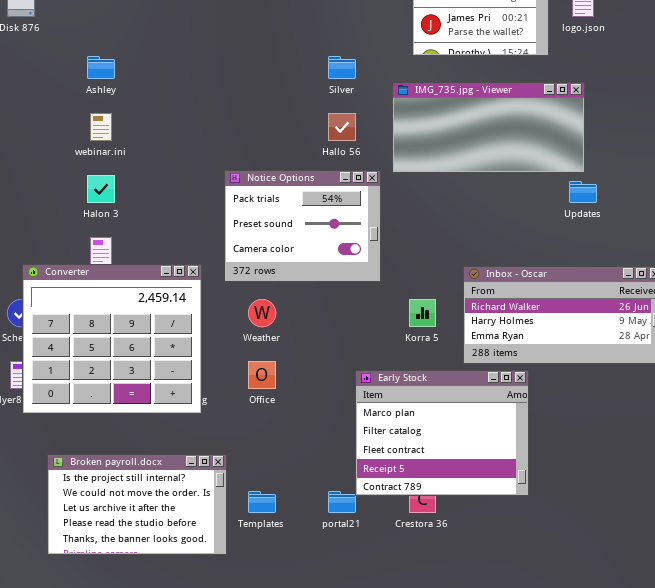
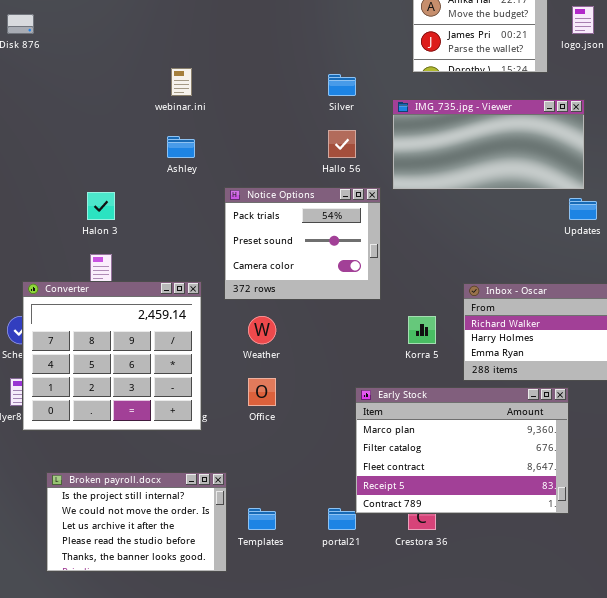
Ashley: [87,56,115,79] -> [167,136,195,158], moved
webinar.ini: [90,113,112,141] -> [171,68,192,96], moved
Early Stock: [355,370,529,496] -> [355,387,569,514], resized

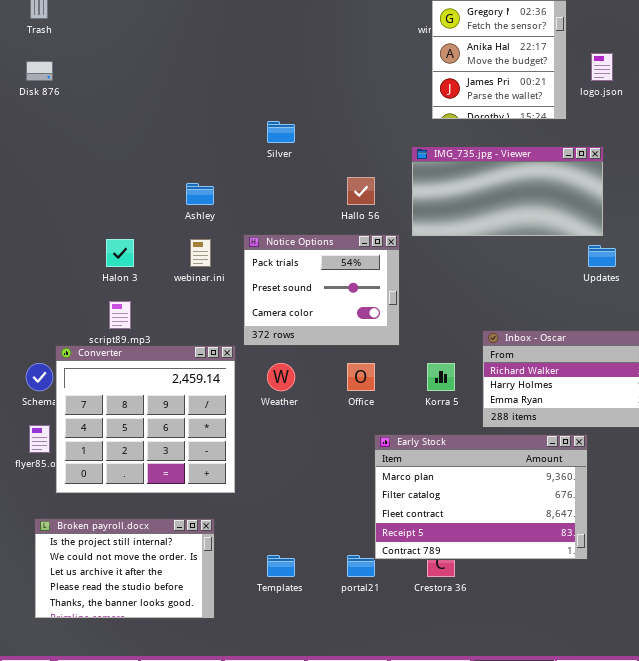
webinar.ini: [171,68,192,96] -> [190,239,211,267], moved
Silver: [328,74,356,96] -> [267,121,295,143], moved
Converter: [22,281,202,431] -> [55,345,236,494], moved
Office: [248,378,276,406] -> [347,363,375,391], moved
Broken payroll.docx: [46,472,227,572] -> [34,518,215,619], moved

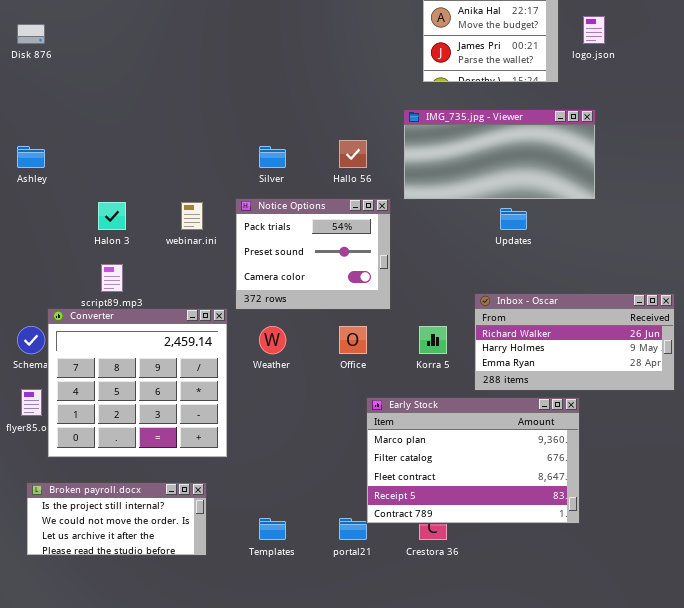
Silver: [267,121,295,143] -> [259,146,286,168], moved
Ashley: [186,183,214,205] -> [17,146,45,168], moved
Updates: [588,245,616,267] -> [500,208,527,230], moved
Broken payroll.docx: [34,518,215,619] -> [26,482,207,556], resized

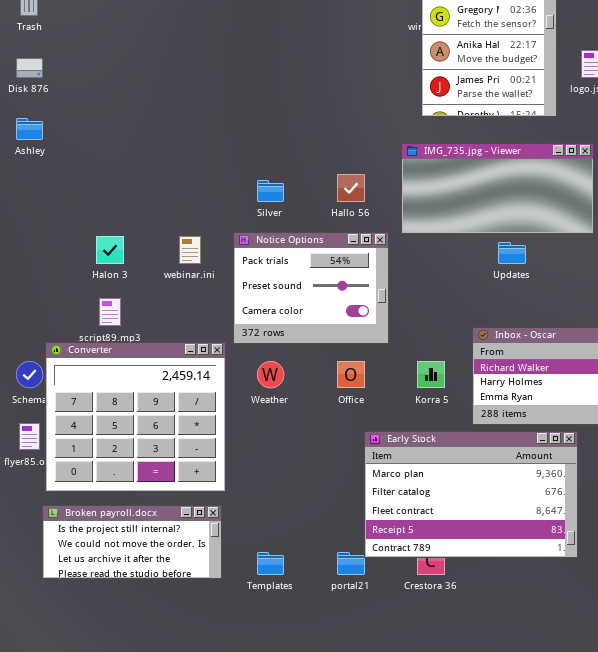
Ashley: [17,146,45,168] -> [16,118,43,140], moved
Broken payroll.docx: [26,482,207,556] -> [42,505,222,579], moved

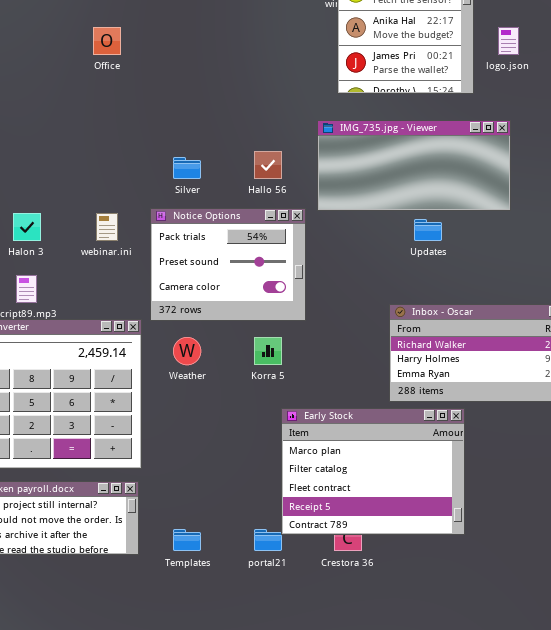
Office: [337,361,365,388] -> [93,27,121,55], moved
Korra 5: [417,361,445,388] -> [254,337,282,365], moved
Early Stock: [364,431,578,558] -> [281,408,465,535], resized

